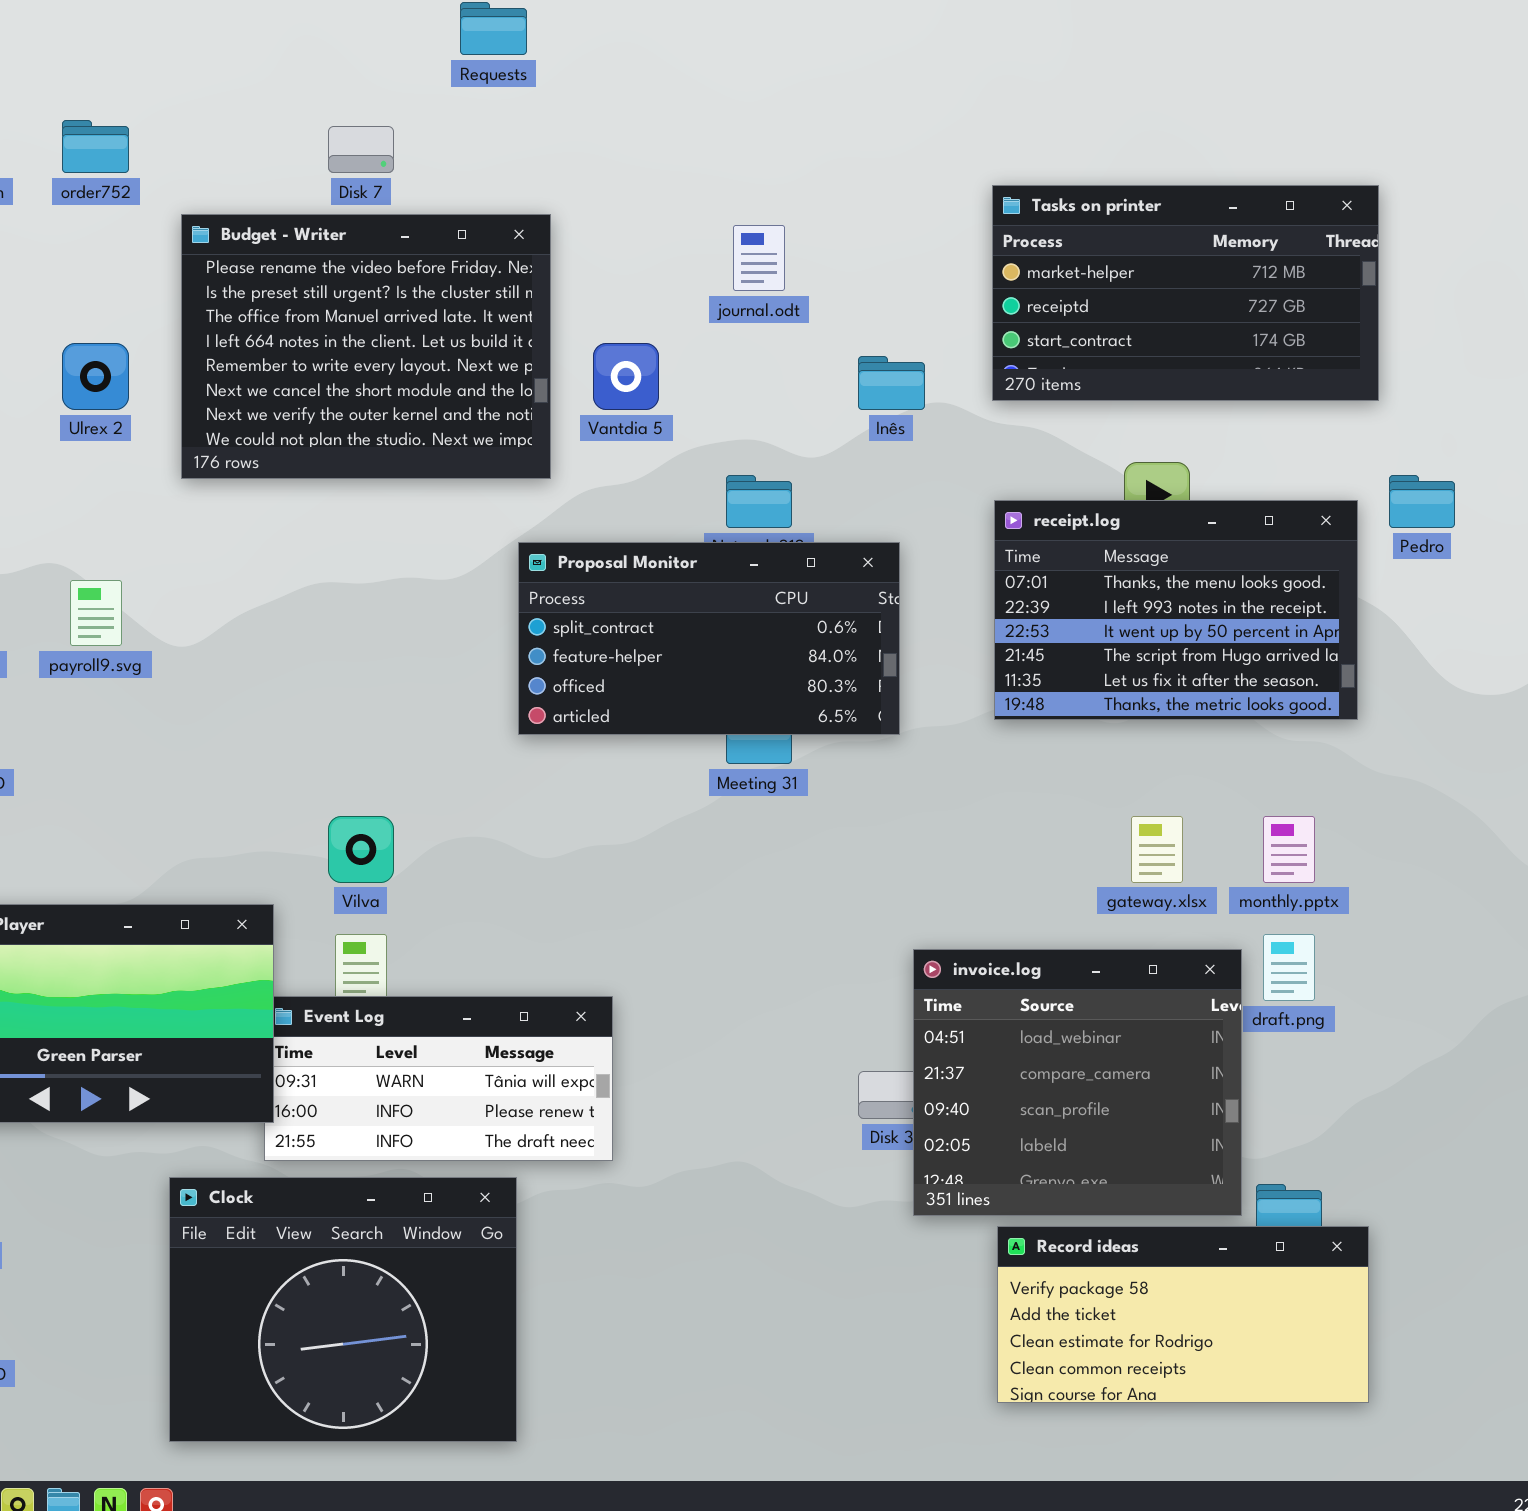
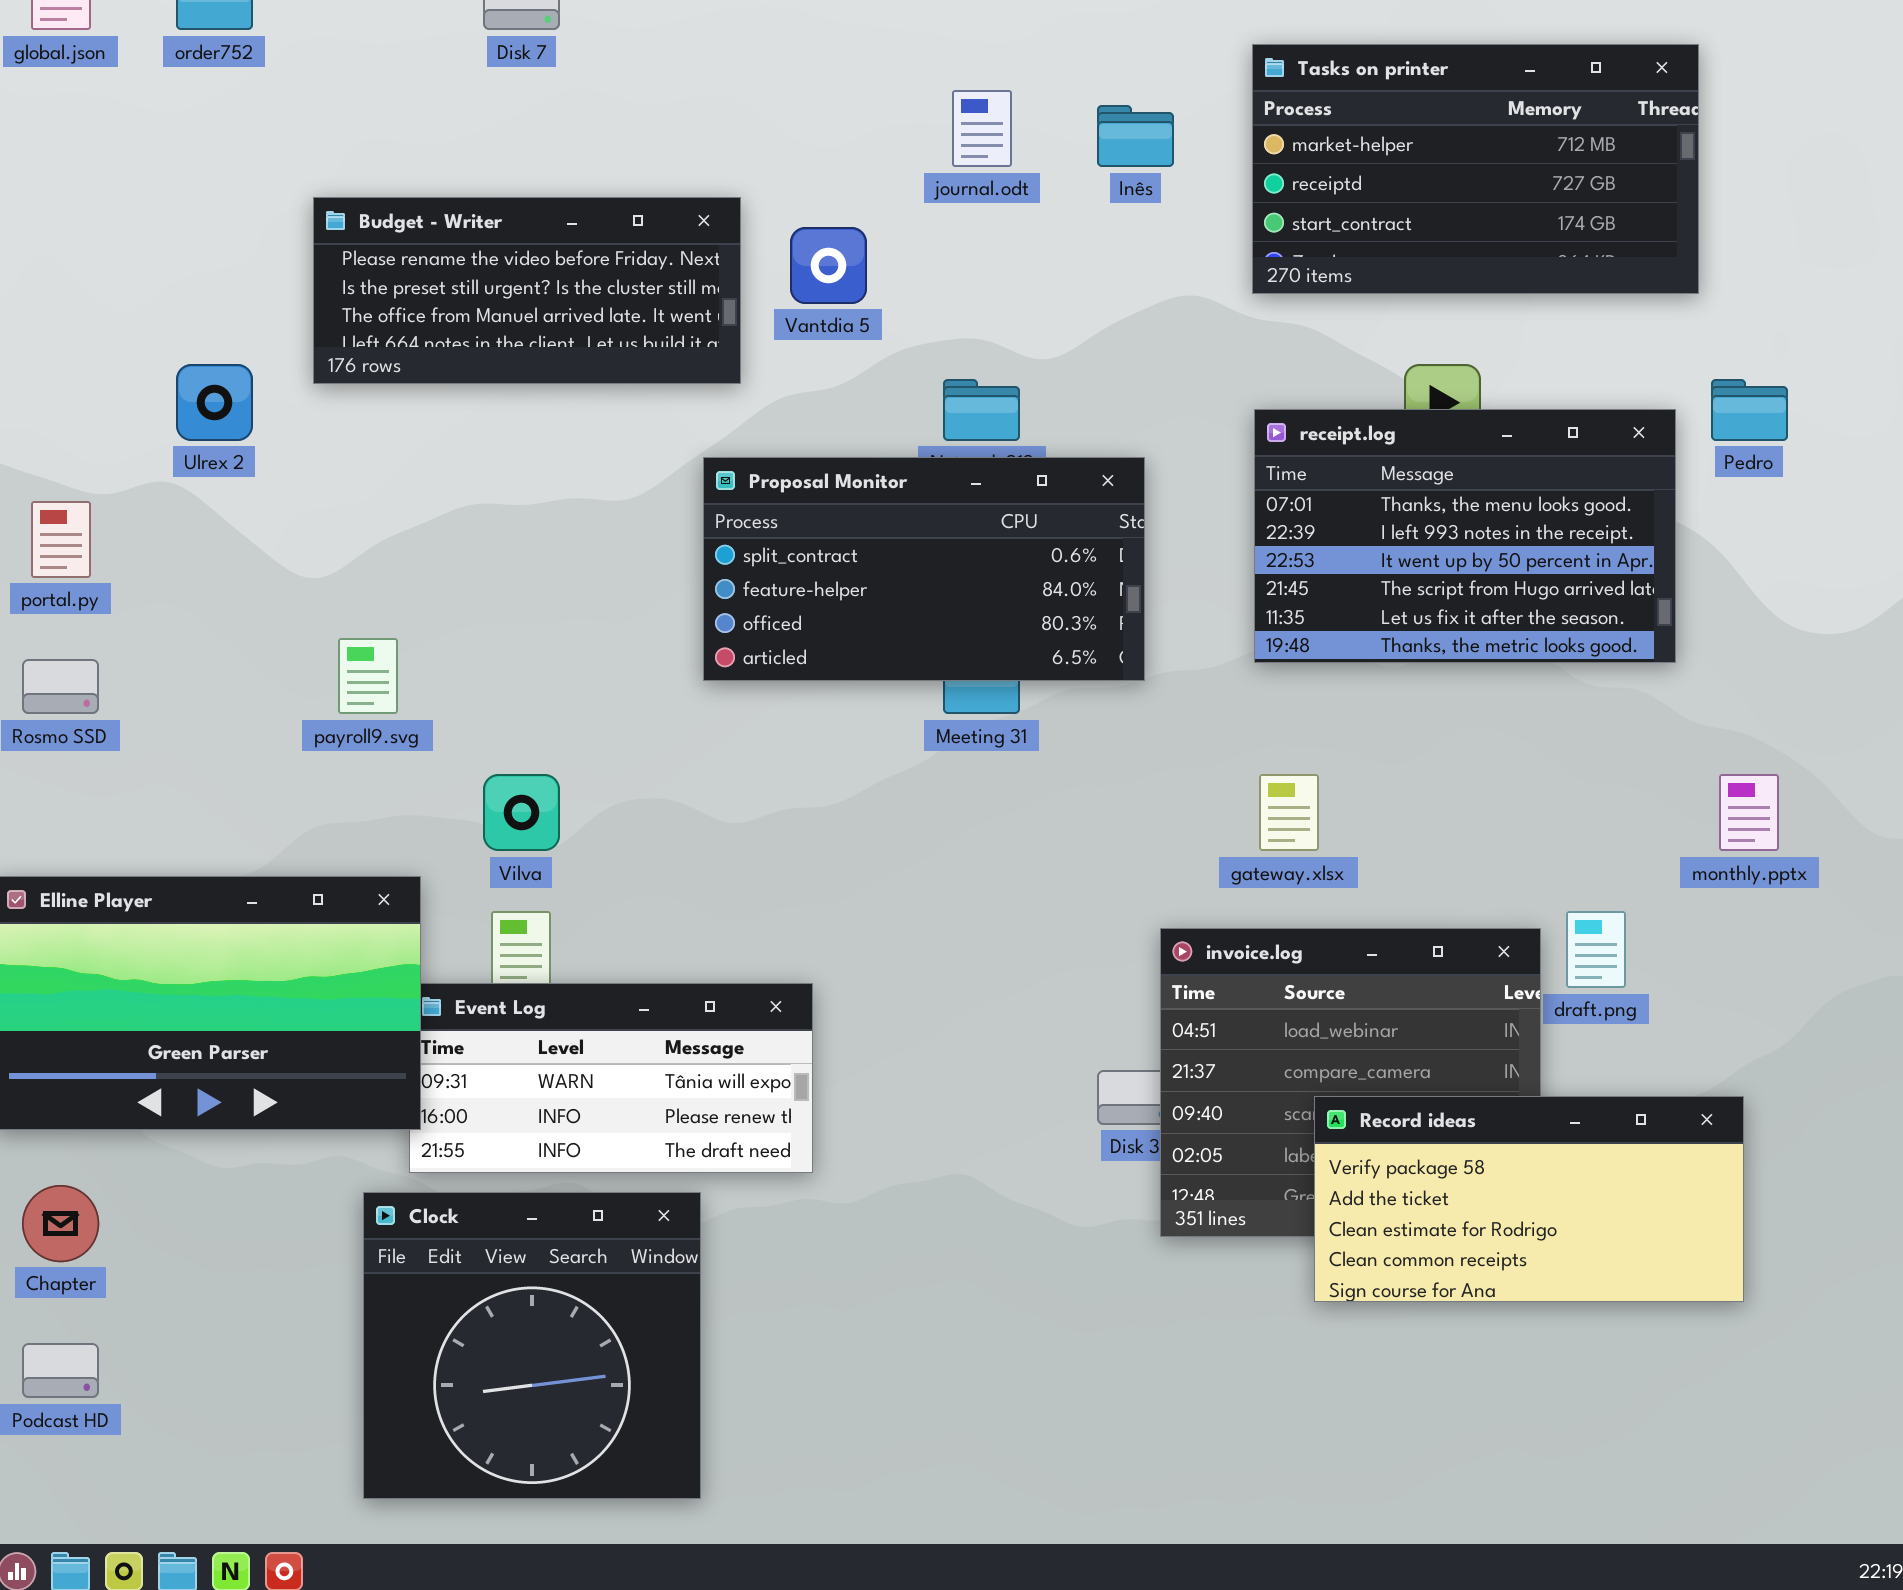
Budget - Writer: [181,214,551,479] -> [313,197,741,384], resized
Ulrex 2: [62,343,129,410] -> [176,364,253,441], moved
Inês: [858,356,925,410] -> [1097,105,1174,167], moved
payroll9.svg: [70,580,122,646] -> [338,638,398,714], moved
gateway.xlsx: [1131,816,1183,883] -> [1259,774,1319,851], moved
monthly.pptx: [1263,816,1315,883] -> [1719,774,1779,851], moved
Clock: [169,1177,517,1442] -> [363,1192,701,1499], resized
Record ideas: [997,1226,1369,1403] -> [1314,1096,1744,1302], moved

